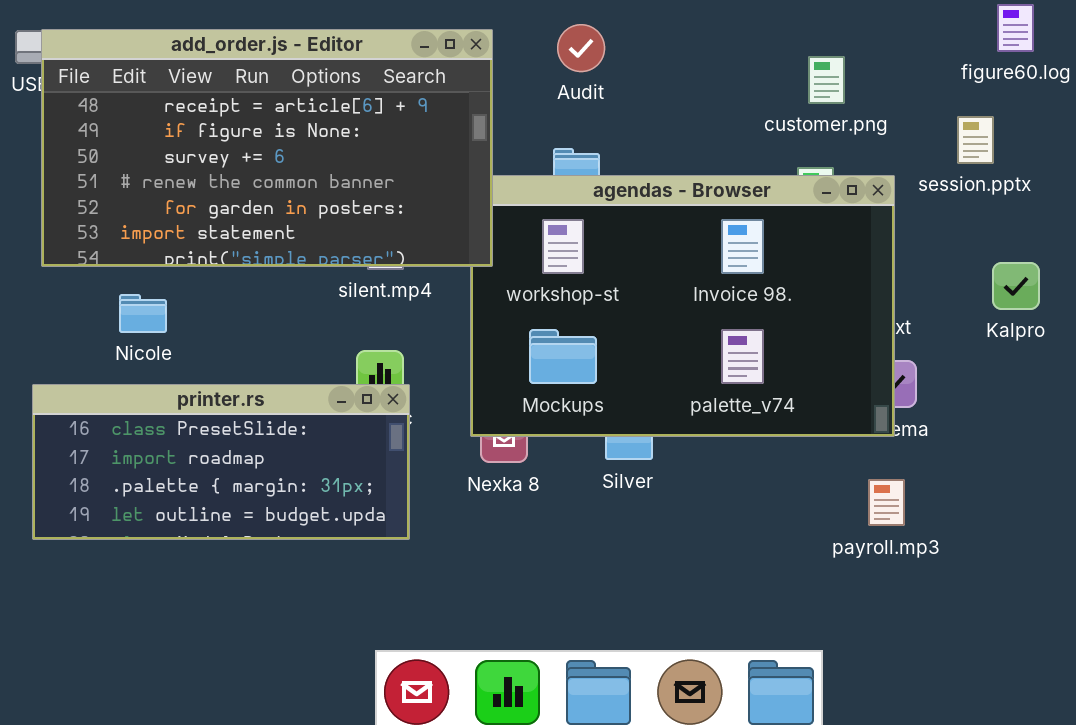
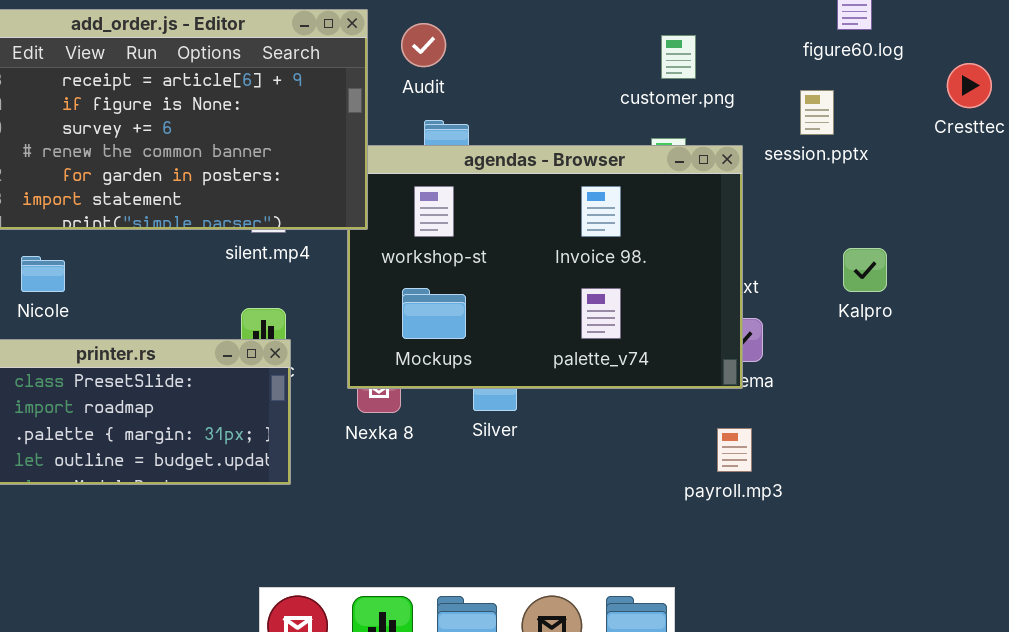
Audit: [557,24,605,72] -> [401,23,446,67], moved
Kalpro: [992,262,1040,310] -> [843,248,887,292], moved

